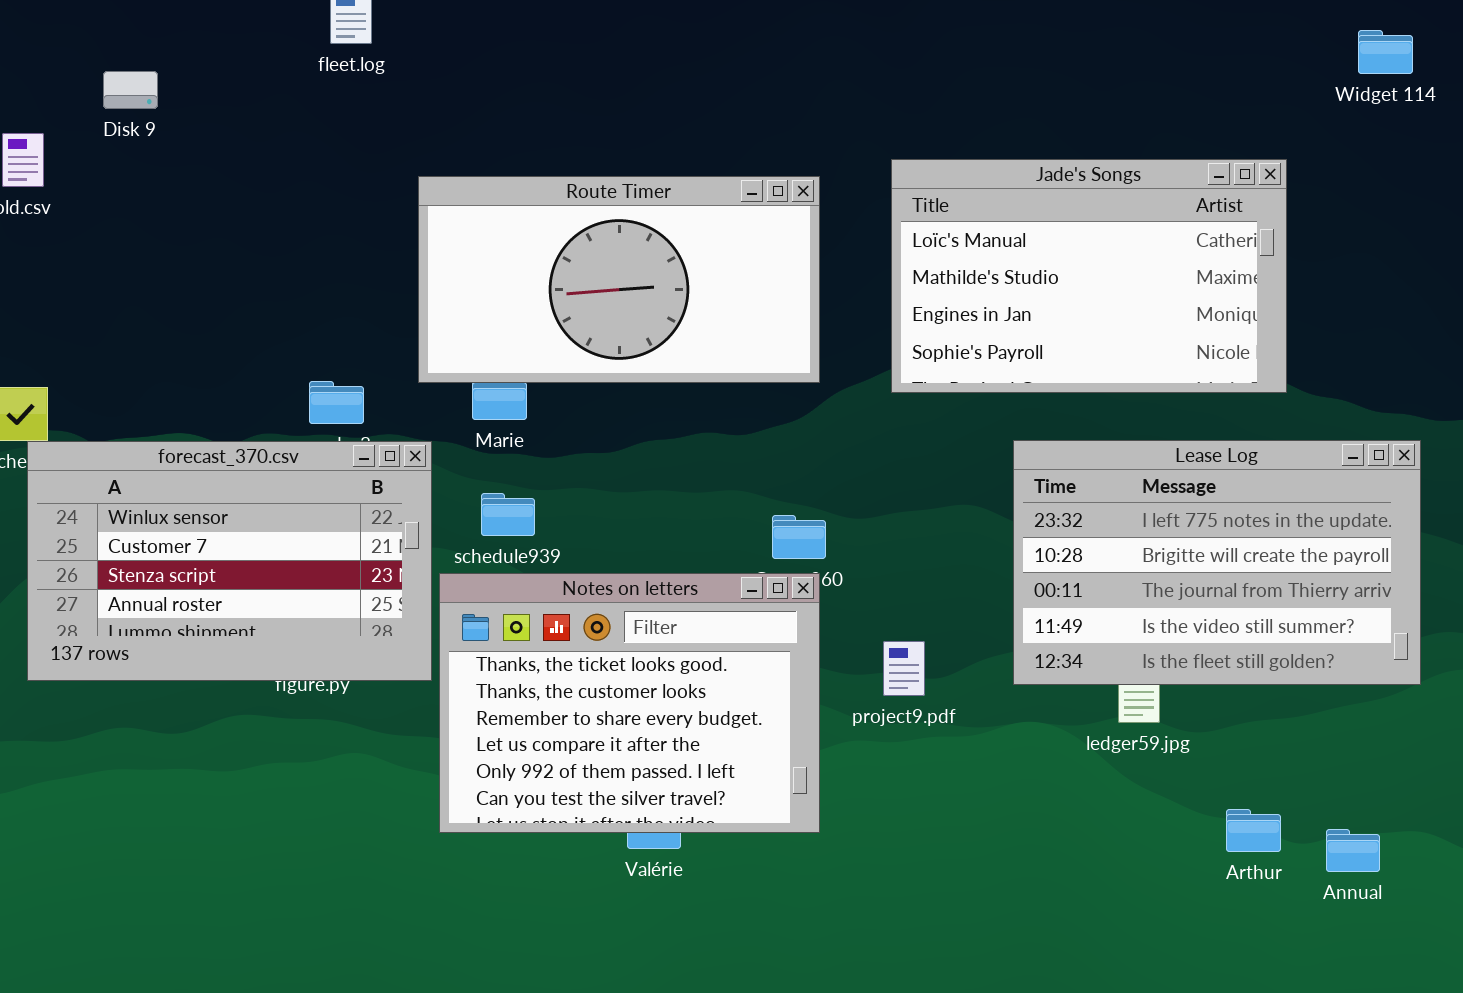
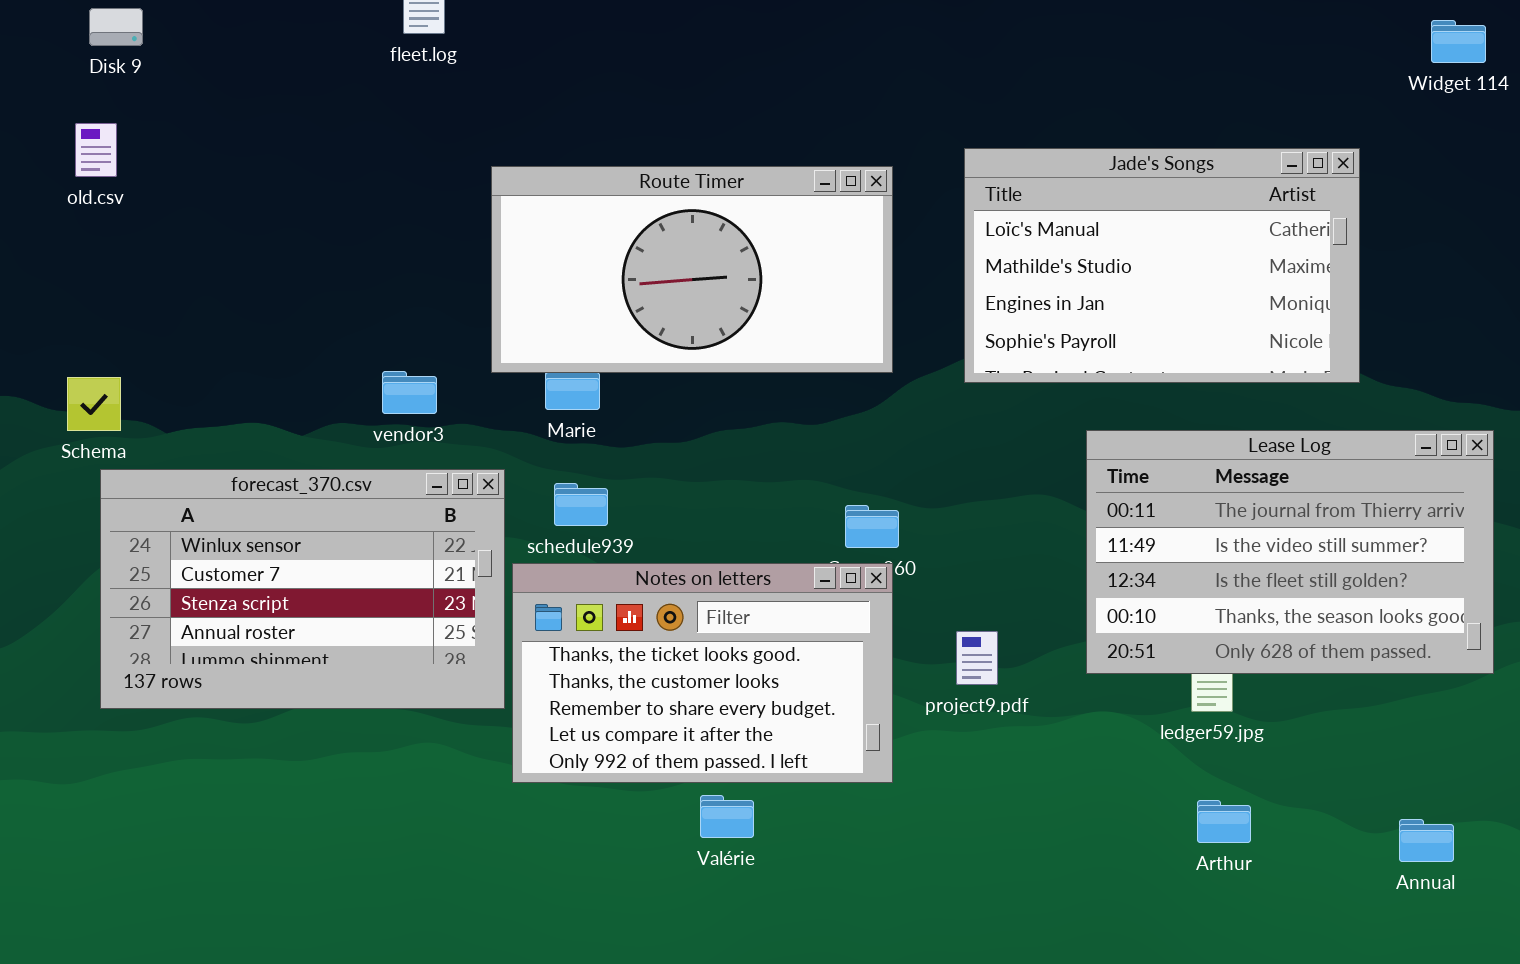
Disk 9: [103,71,158,109] -> [89,8,143,46], moved
Lease Log: [1013,440,1421,685] -> [1086,430,1494,674], scrolled down 2 rows
forecast_370.csv: [27,441,432,681] -> [100,469,505,709], moved
Notes on letters: [439,573,820,833] -> [512,563,893,783], resized
Arthur: [1226,809,1281,852] -> [1197,800,1251,843], moved

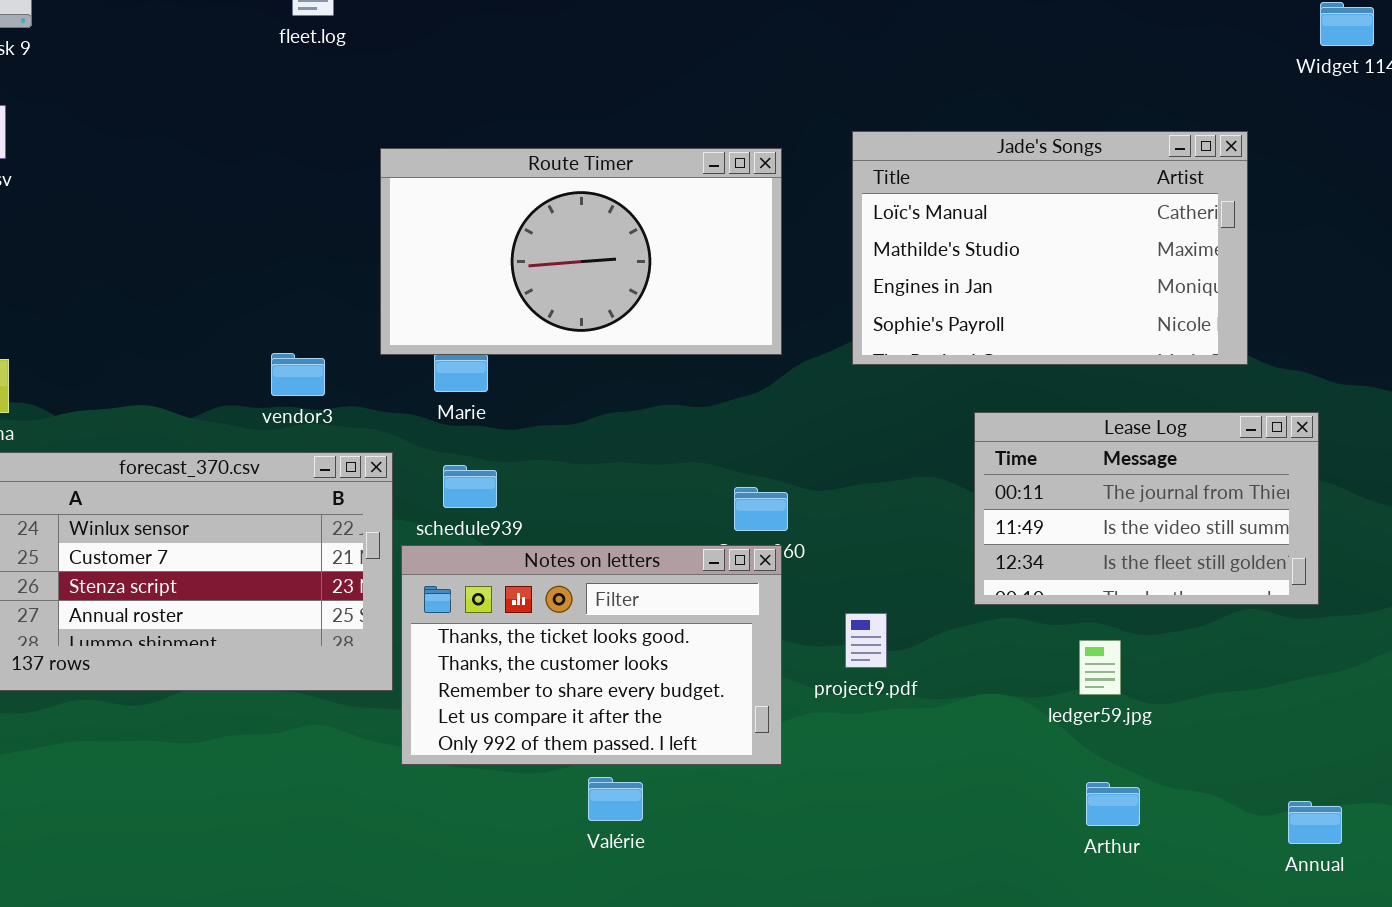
Lease Log: [1086,430,1494,674] -> [974,412,1319,605], resized

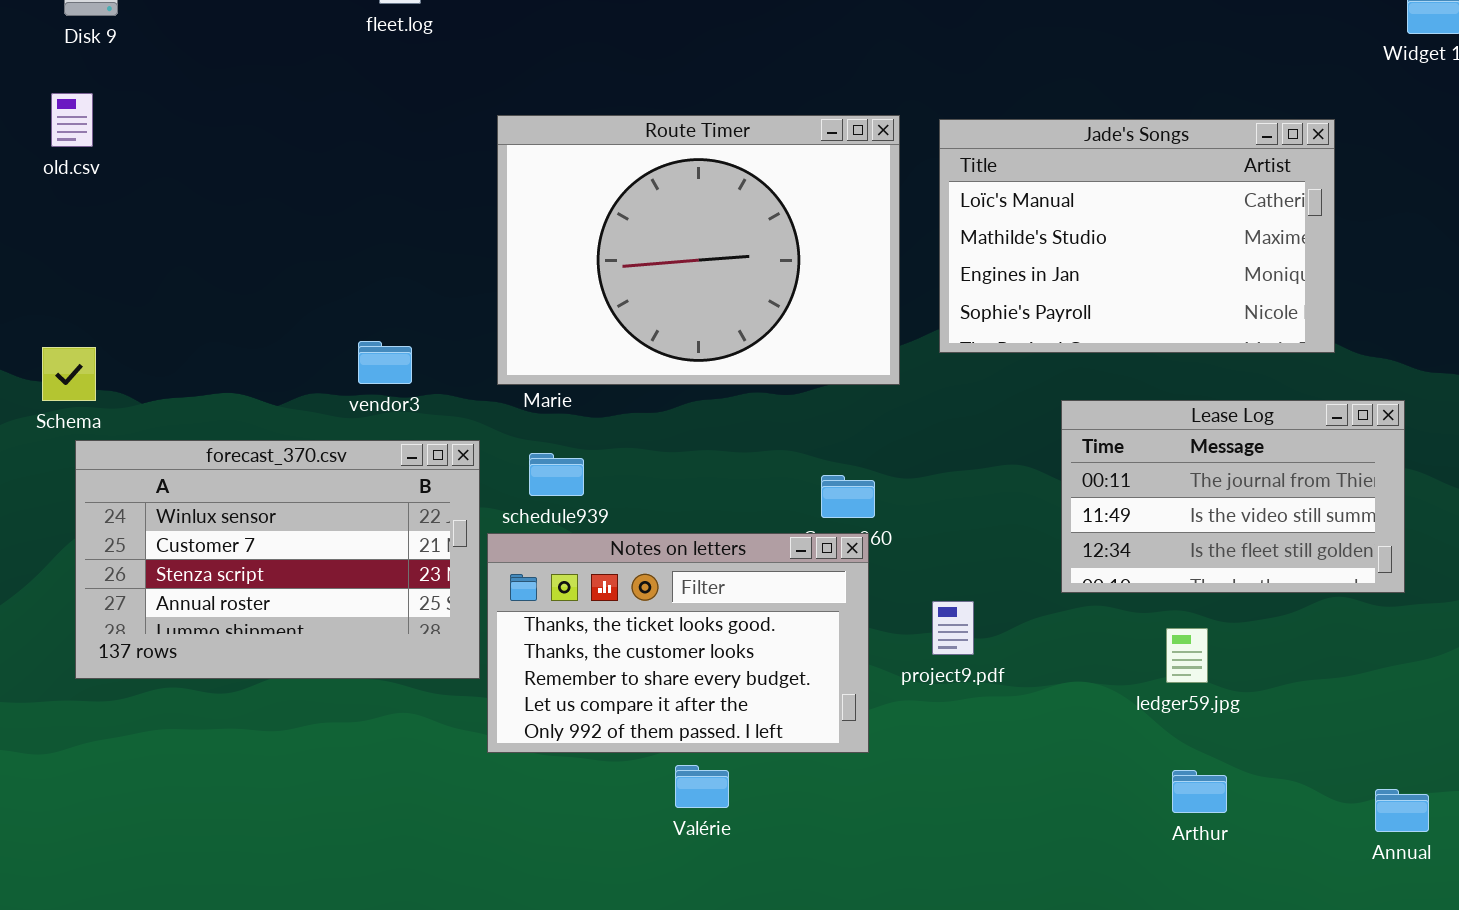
Route Timer: [380,148,782,355] -> [497,115,900,385], moved, resized

